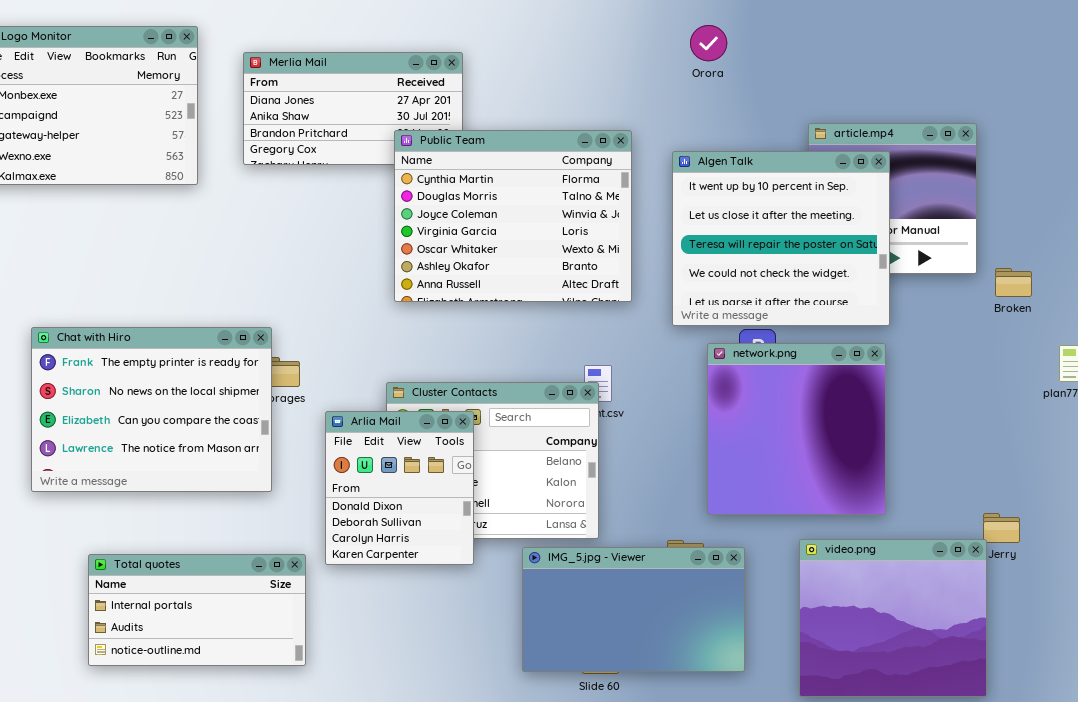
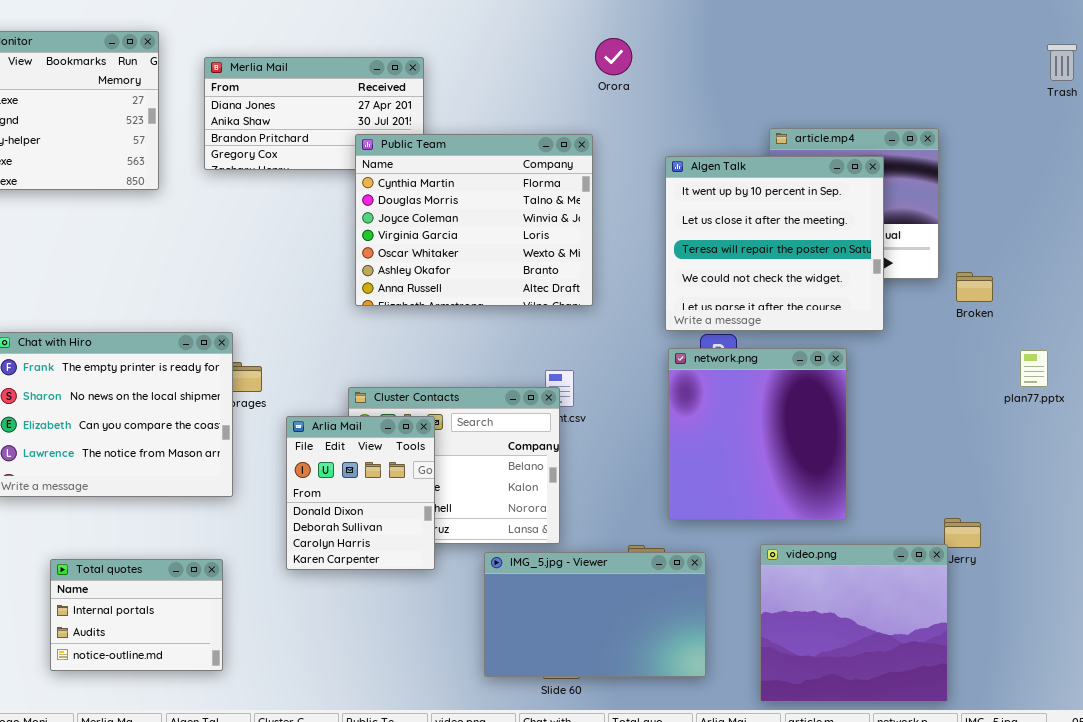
Orora: [690,25,727,61] -> [595,38,632,75], moved
Algen Talk: [672,151,890,326] -> [665,156,884,331], moved
Total quotes: [88,554,306,666] -> [50,559,223,671], resized

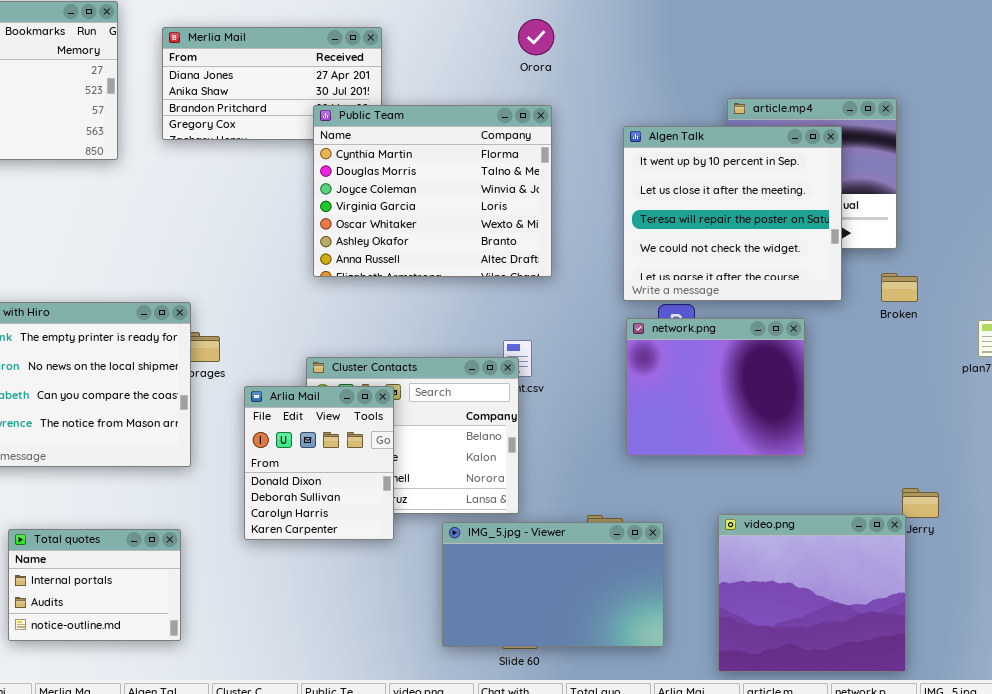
Orora: [595,38,632,75] -> [518,19,554,55], moved
Broken: [956,272,993,302] -> [881,273,918,302], moved
network.png: [668,348,847,520] -> [626,318,805,456], resized

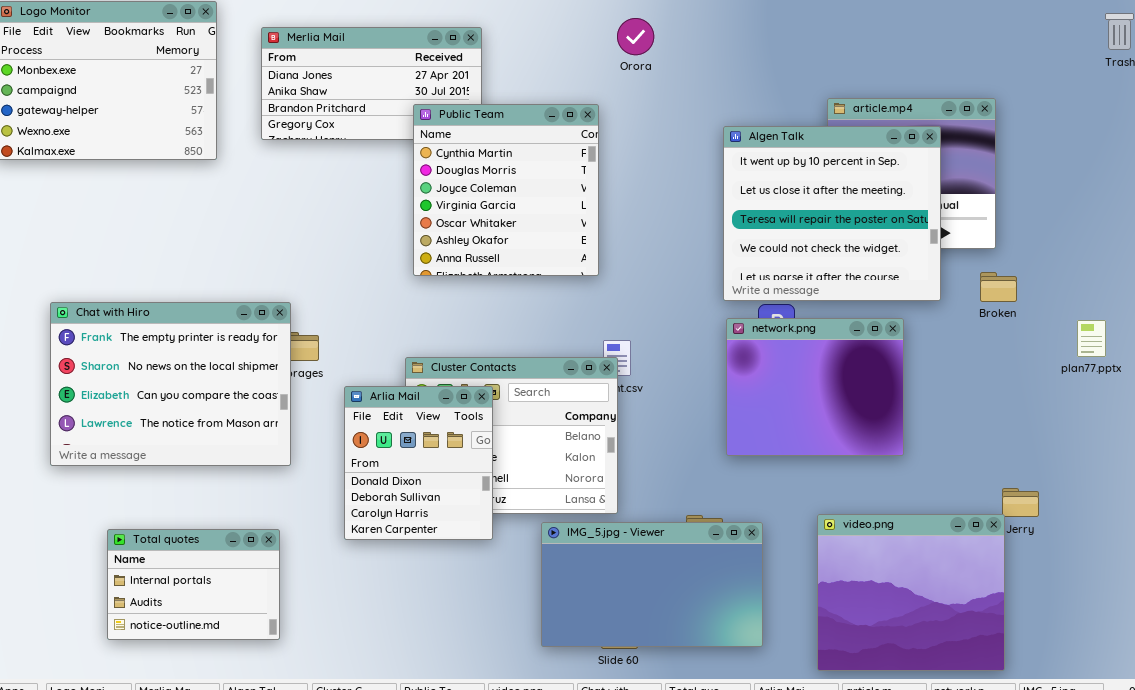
Public Team: [313,105,552,277] -> [413,104,599,276], resized

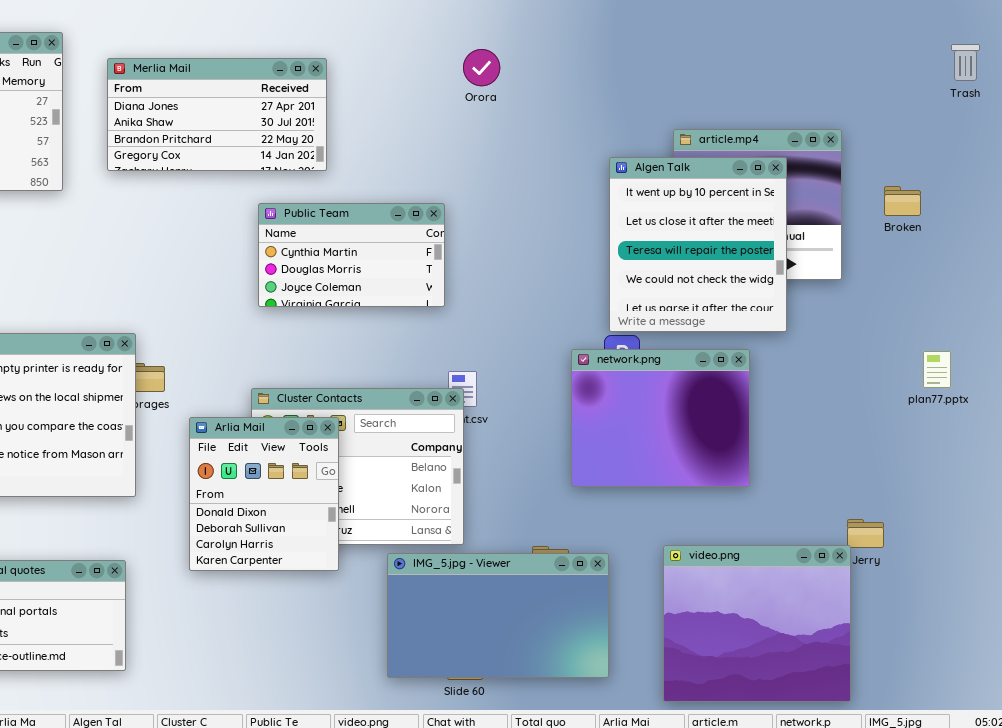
Public Team: [413,104,599,276] -> [258,203,445,307], resized
Algen Talk: [723,126,941,301] -> [609,157,787,332], resized
Broken: [980,272,1017,302] -> [884,186,921,216], moved

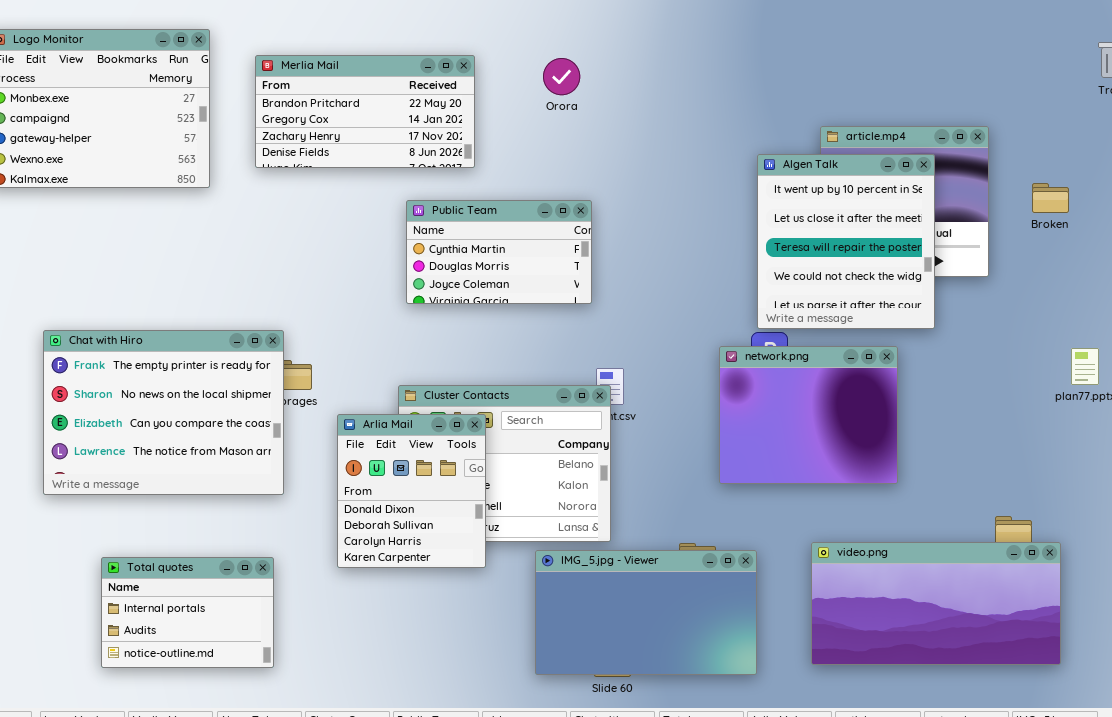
Orora: [463,49,500,86] -> [543,58,580,95], moved
Merlia Mail: [107,58,327,171] -> [255,55,475,168], scrolled down 2 rows
video.png: [663,545,851,702] -> [811,542,1061,665], resized

